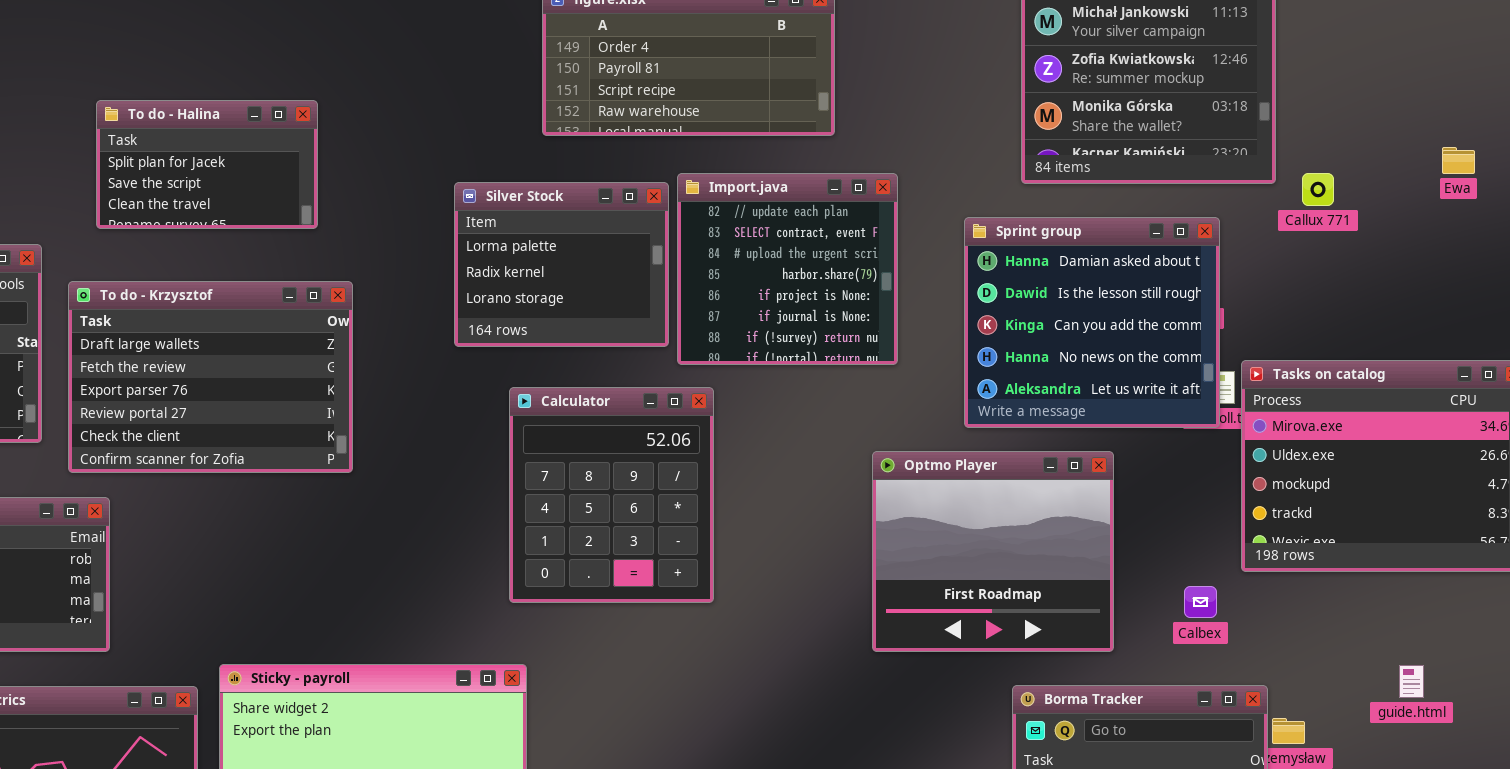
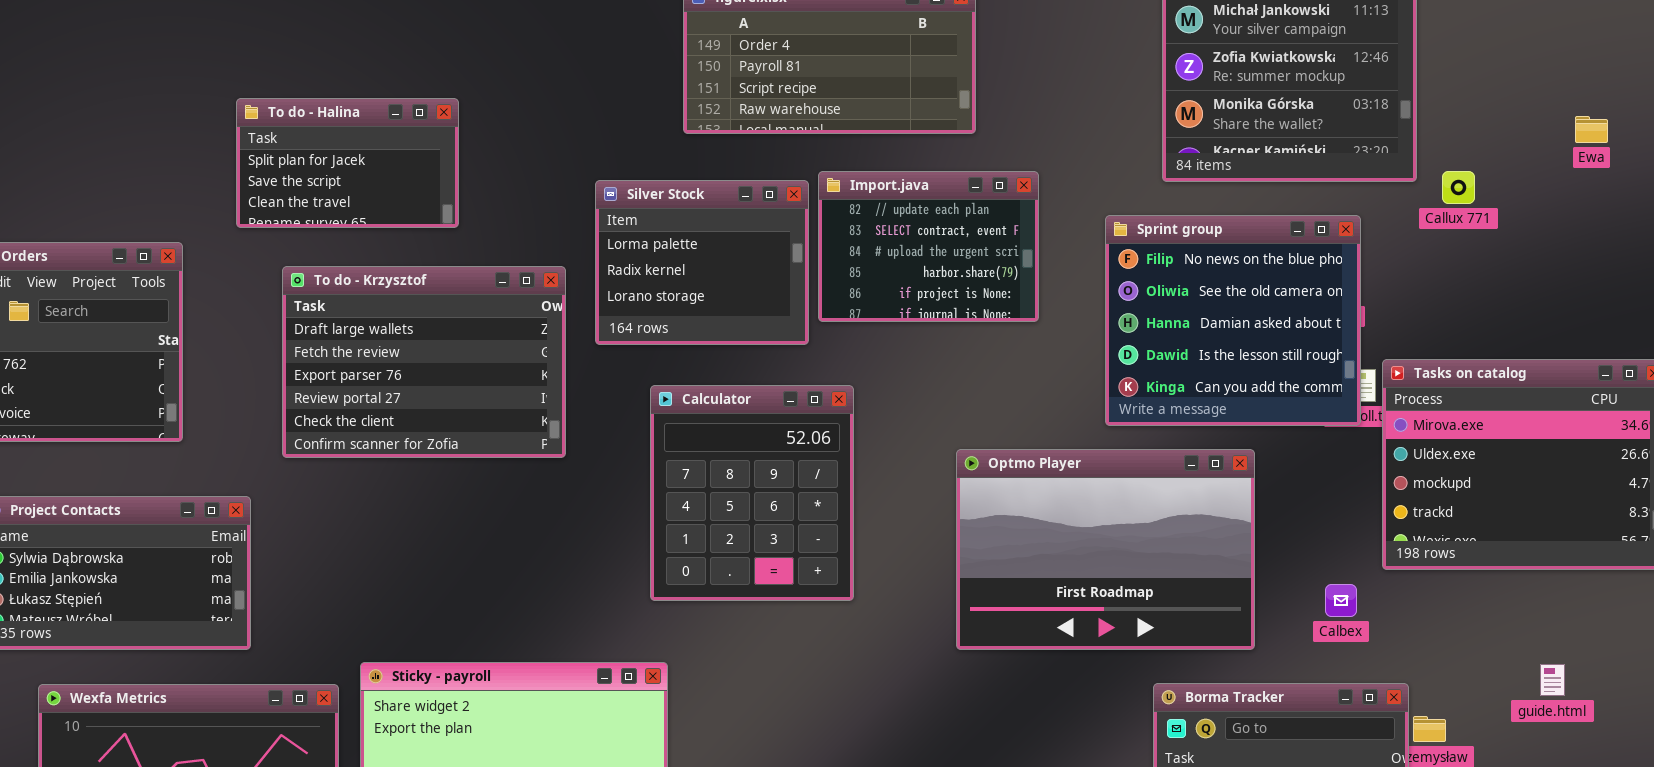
Ewa: [1442,147,1475,174] -> [1575,116,1608,143], moved
Import.java: [677,173,898,365] -> [818,171,1039,322], resized
Sprint group: [964,217,1220,428] -> [1105,215,1361,426], scrolled up 2 rows
To do - Krzysztof: [68,281,353,473] -> [282,266,566,458], moved
Optmo Player: [872,451,1114,652] -> [956,449,1255,650], resized

